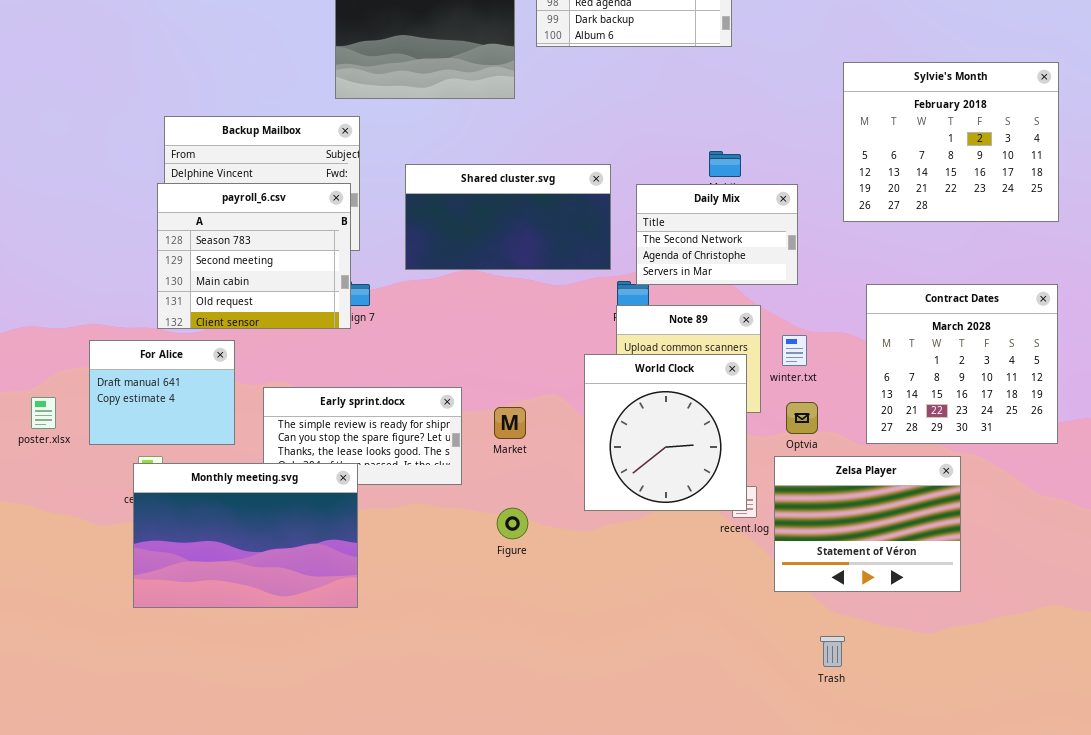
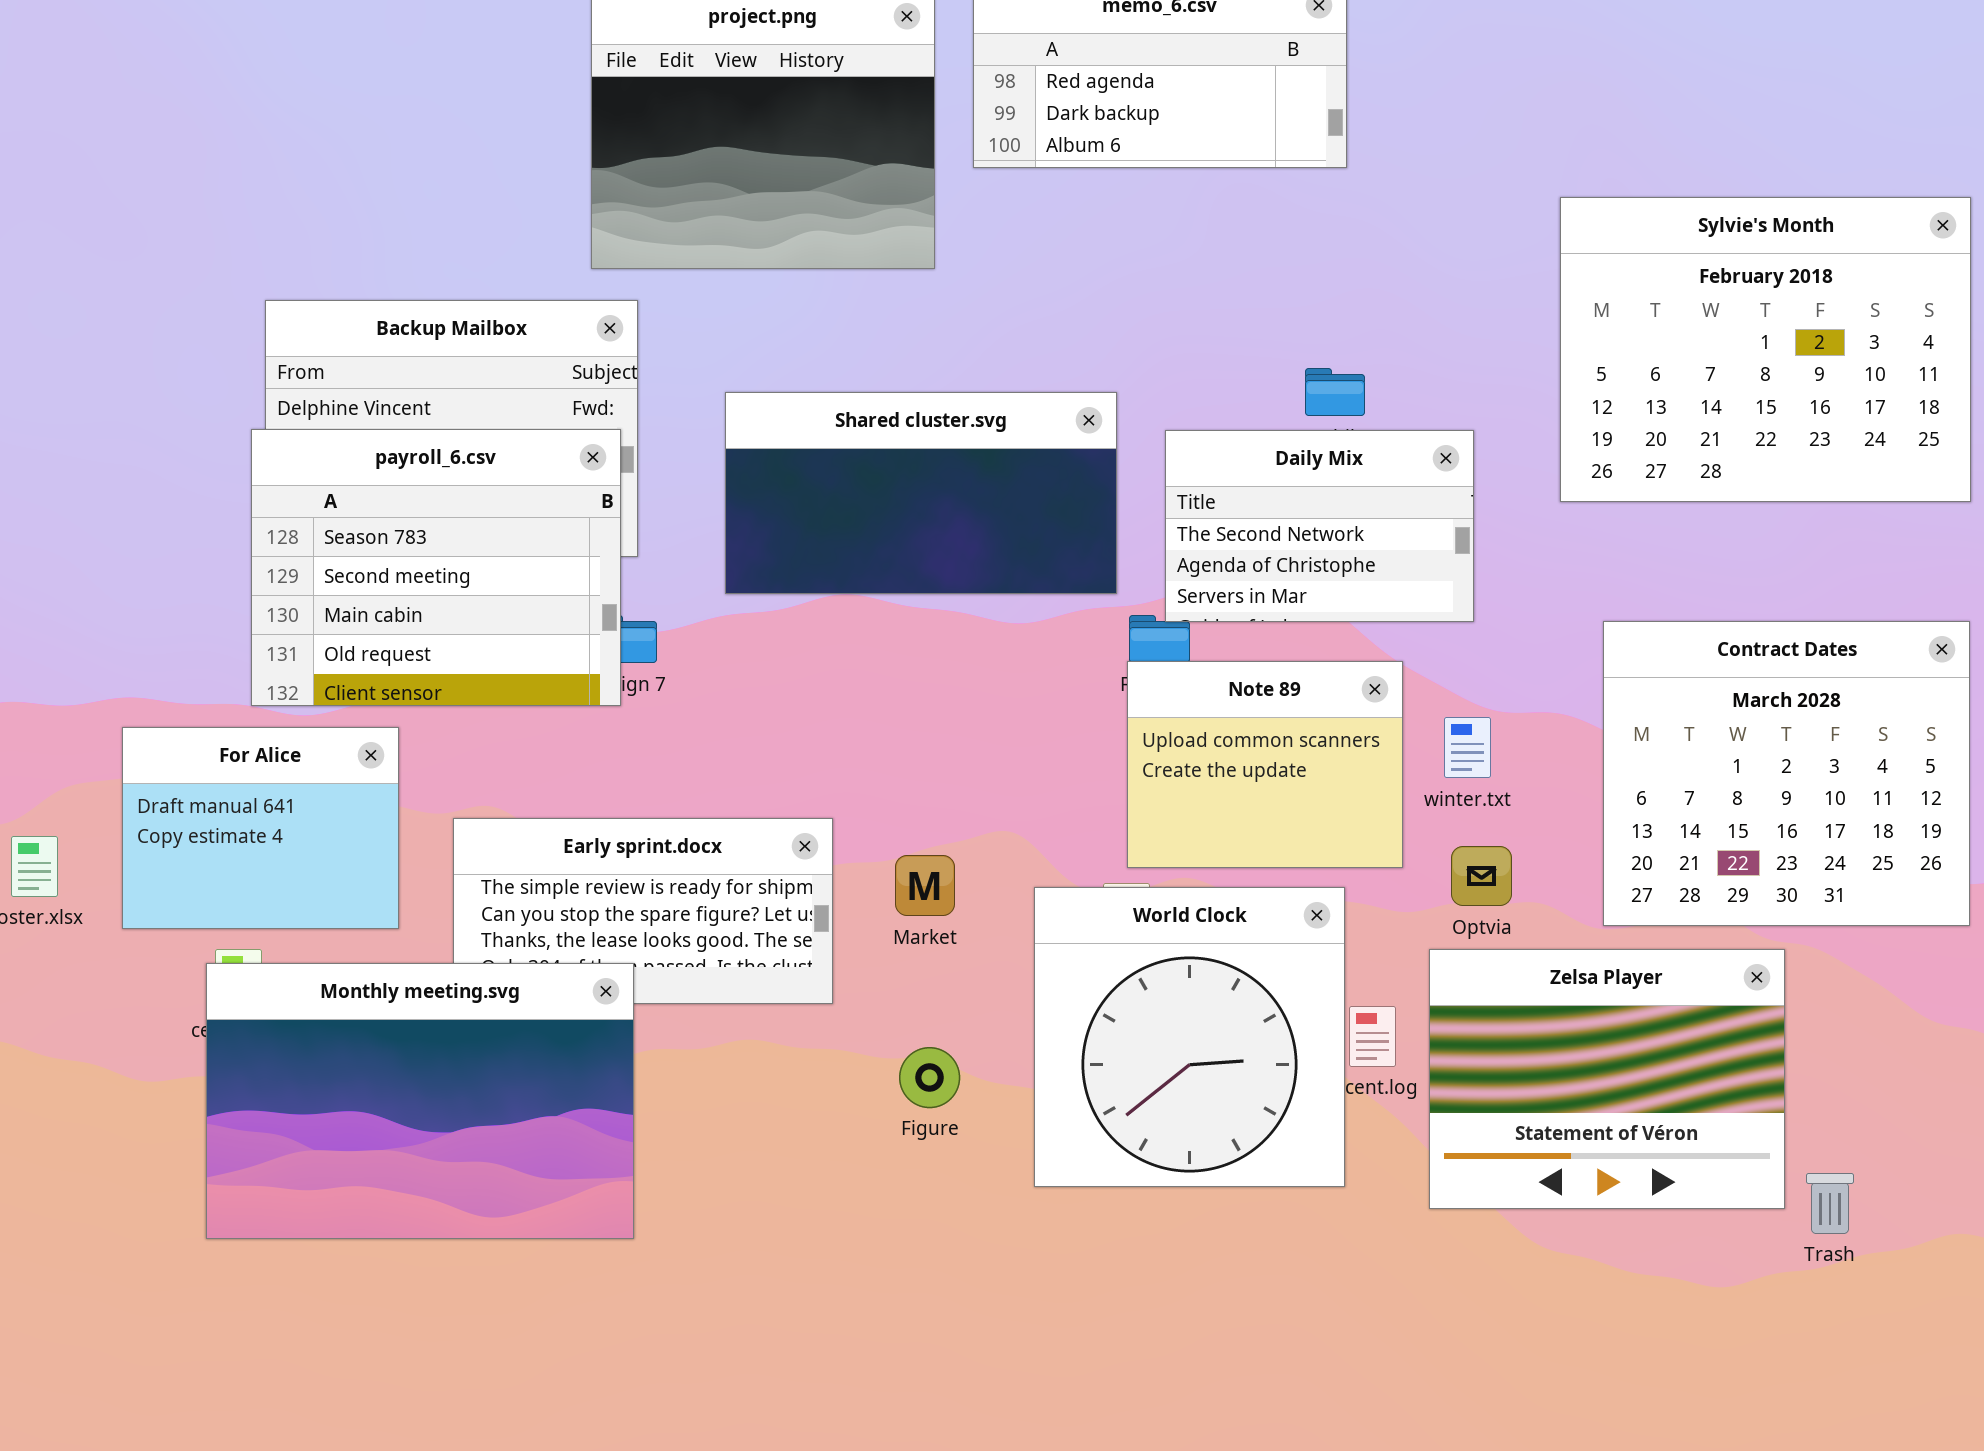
World Clock: [584,354,747,511] -> [1034,887,1345,1187], moved
Trash: [820,636,845,667] -> [1806,1173,1854,1234], moved

